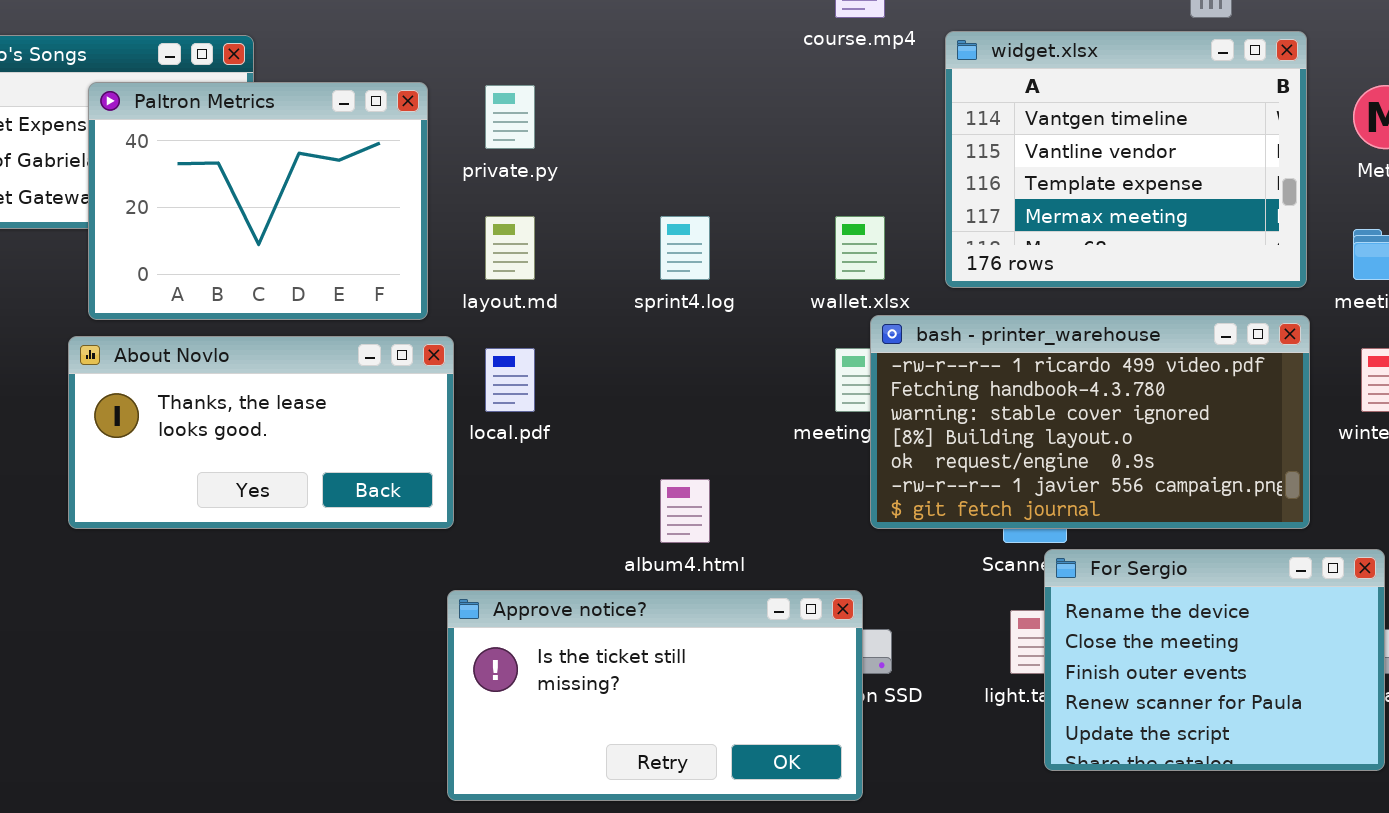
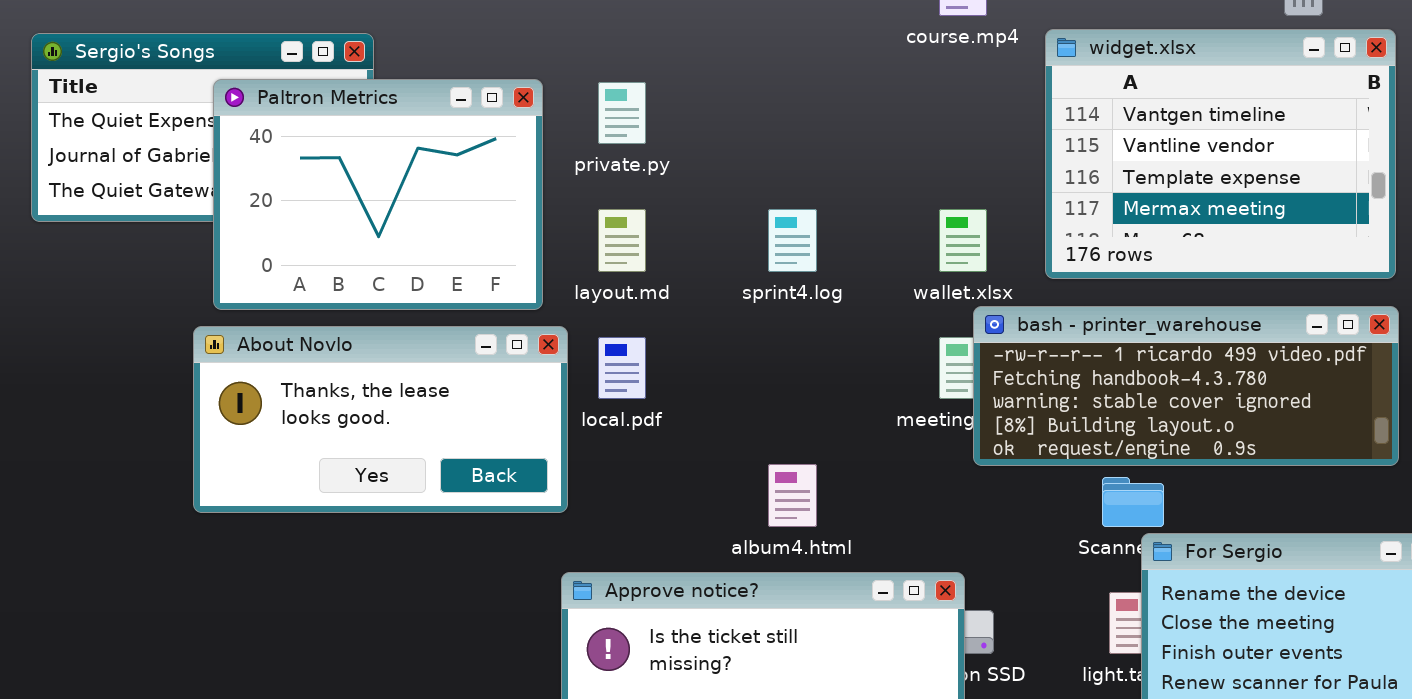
bash - printer_warehouse: [870,315,1310,529] -> [973,306,1399,466], resized

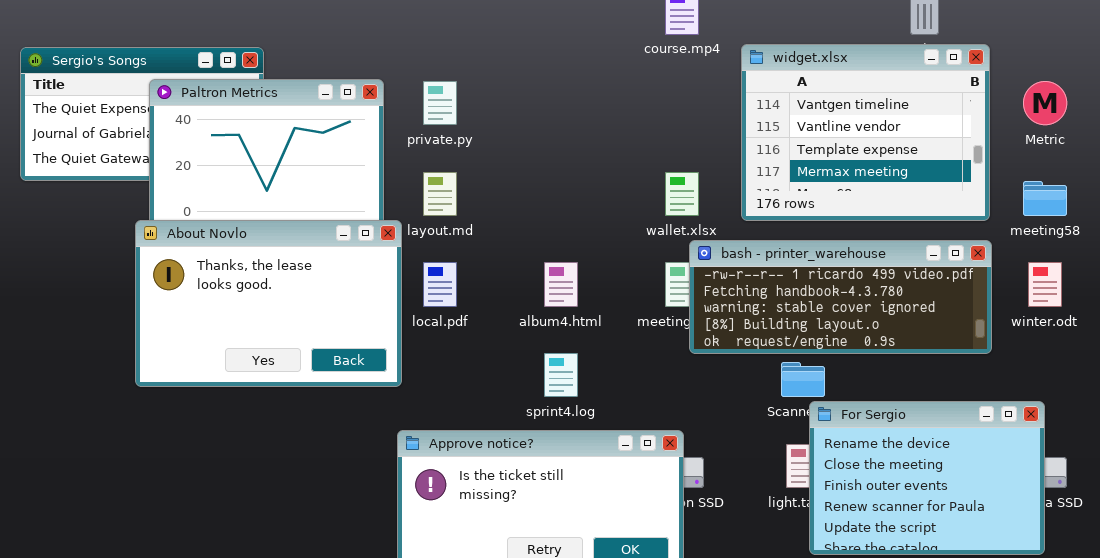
sprint4.log: [768,209,817,272] -> [544,353,578,397], moved
About Novlo: [193,326,568,513] -> [135,220,402,387], resized
album4.html: [768,464,817,527] -> [544,262,578,307], moved

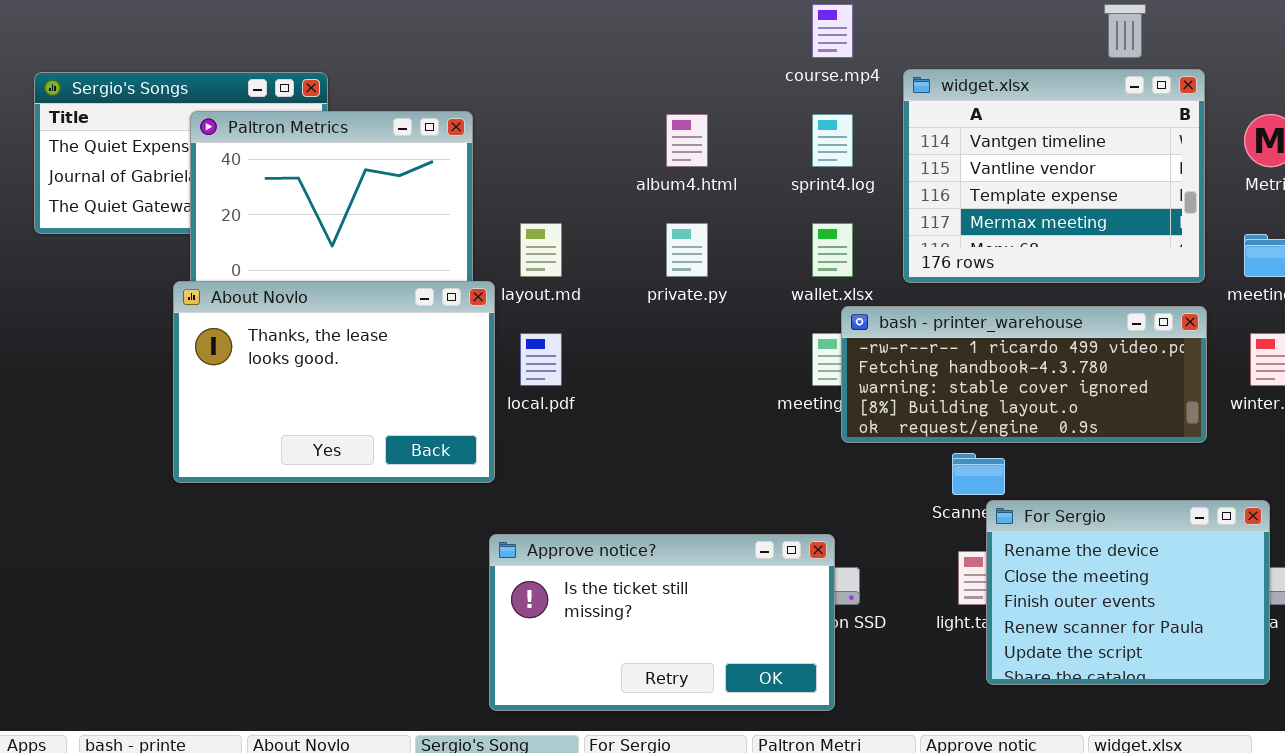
private.py: [423,81,457,125] -> [666,223,708,277], moved
album4.html: [544,262,578,307] -> [666,114,708,167], moved
sprint4.log: [544,353,578,397] -> [812,114,853,167], moved

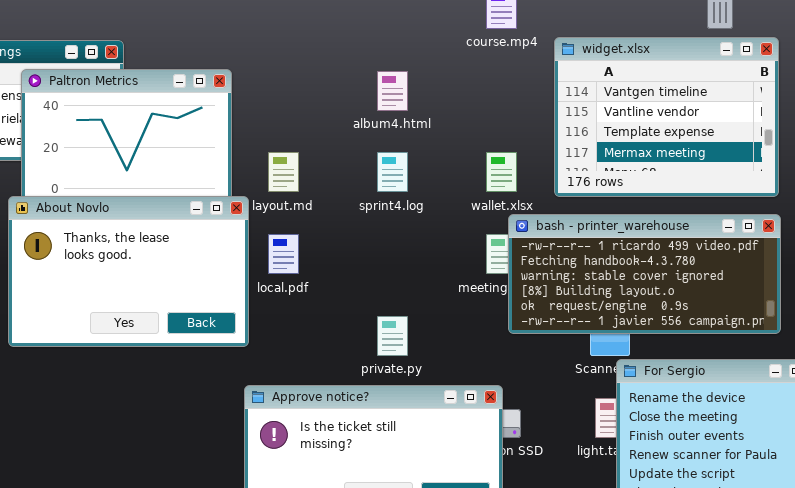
sprint4.log: [812,114,853,167] -> [377,152,408,192], moved
private.py: [666,223,708,277] -> [377,316,408,356], moved
bash - printer_warehouse: [841,306,1207,443] -> [508,214,781,334], resized

